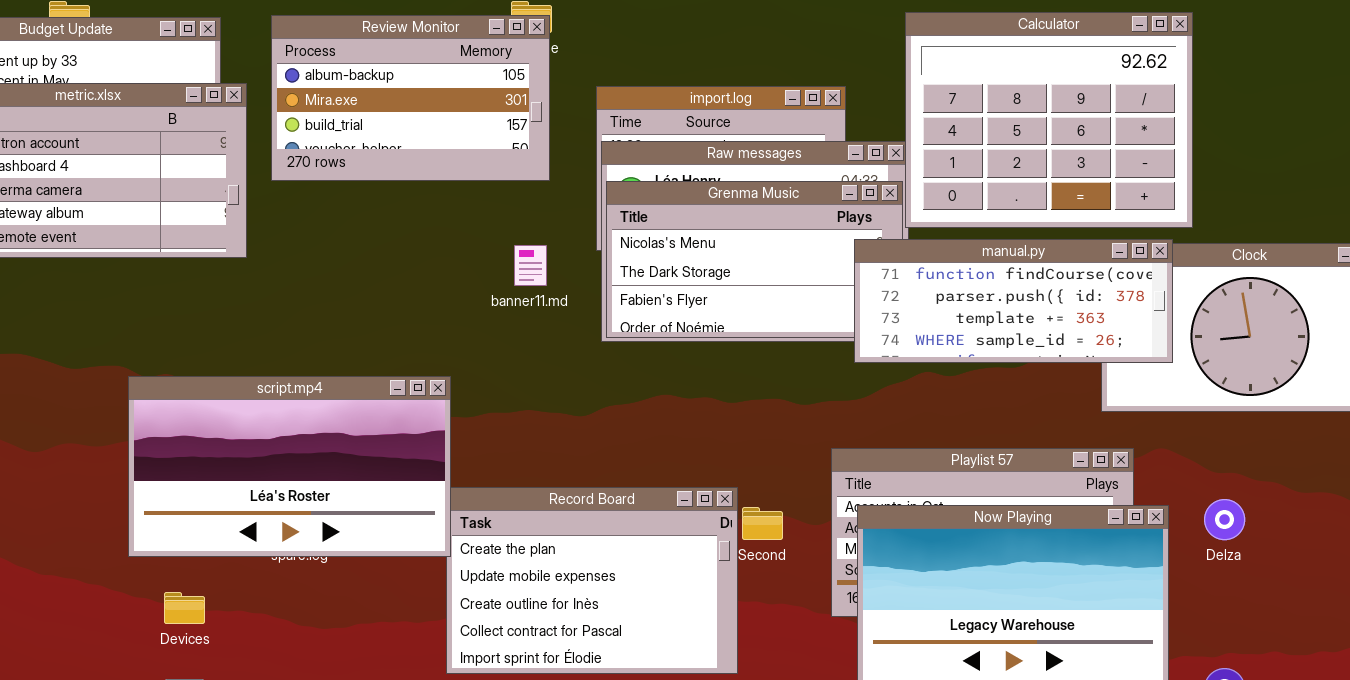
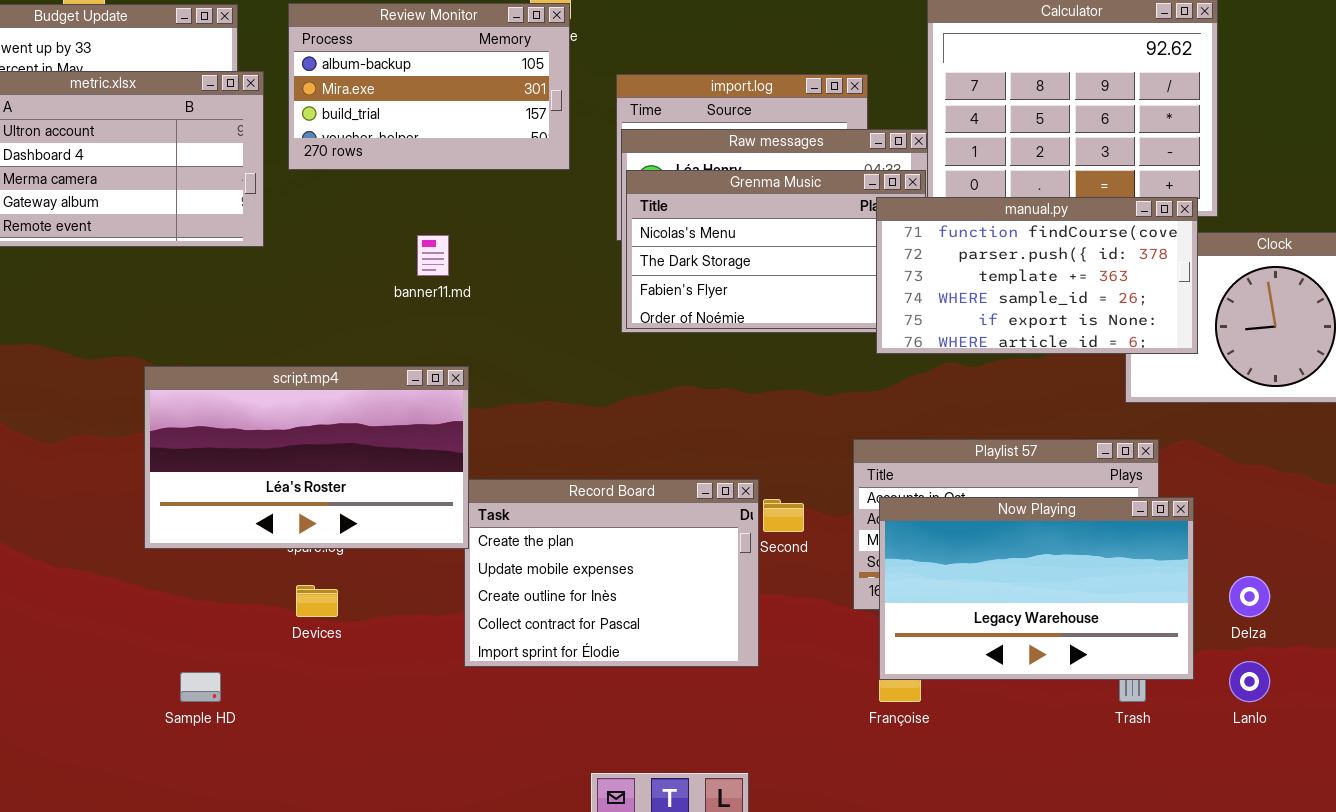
manual.py: [854,239,1173,363] -> [876,197,1198,354], resized
banner11.md: [514,245,547,286] -> [417,235,449,276], moved
Delza: [1204,499,1245,540] -> [1229,576,1270,617], moved
Devices: [164,592,205,624] -> [296,585,338,617], moved

